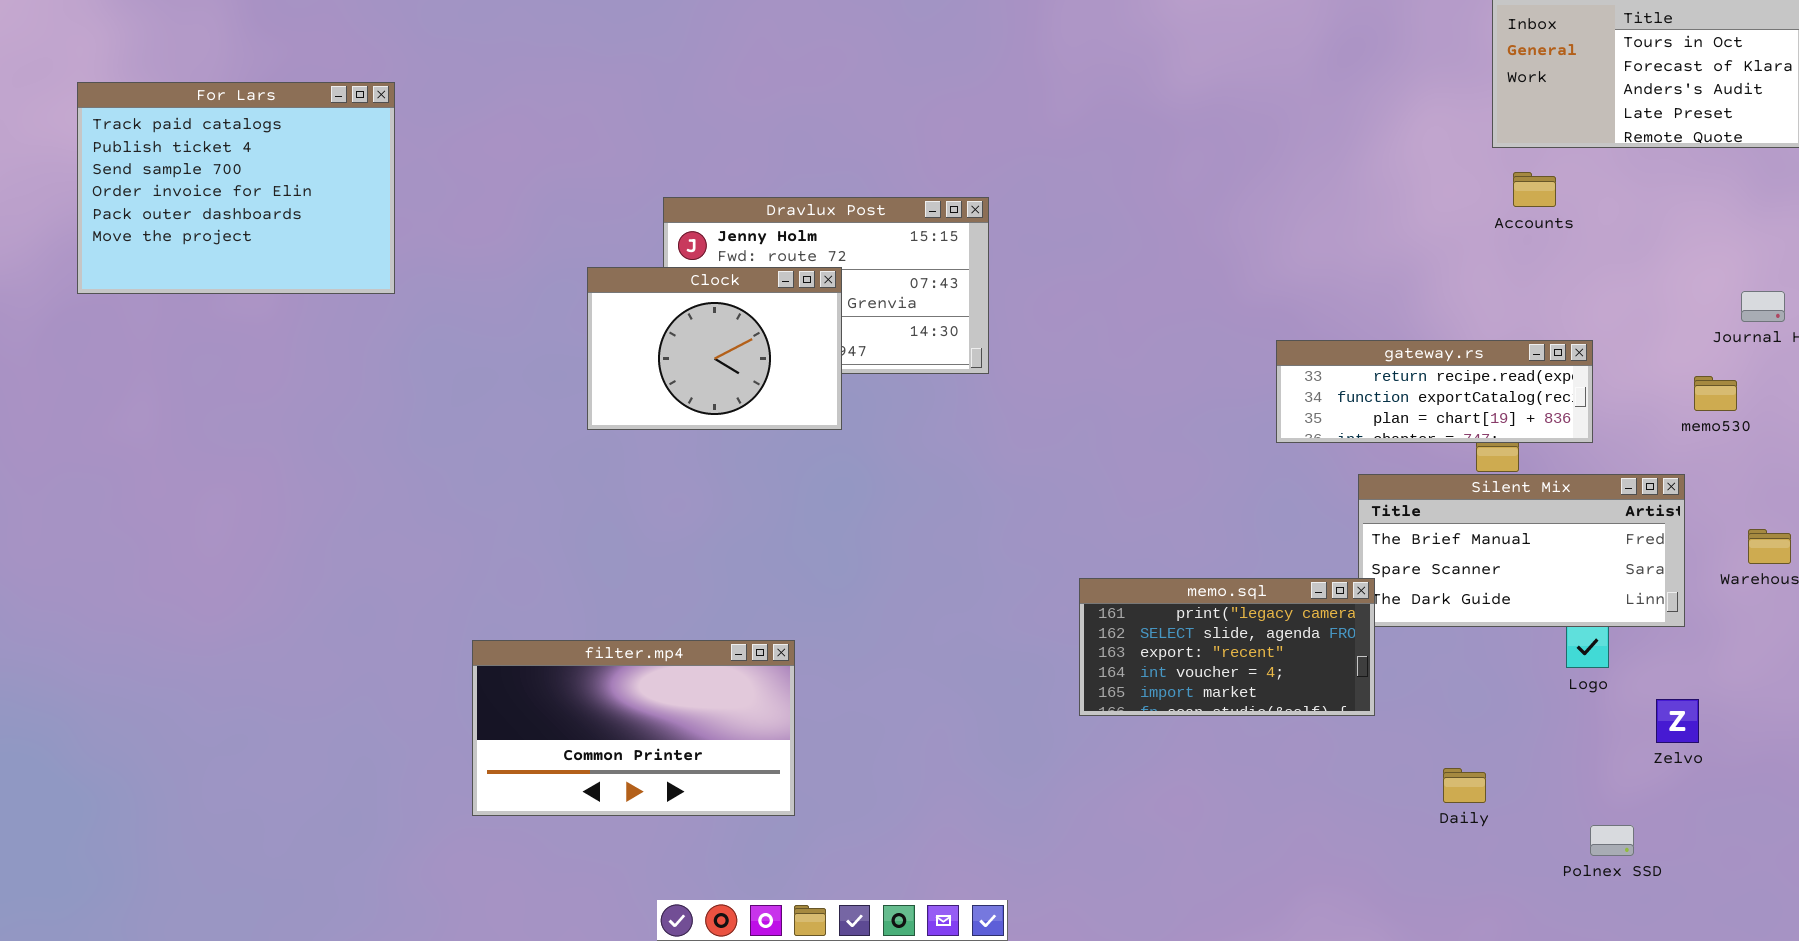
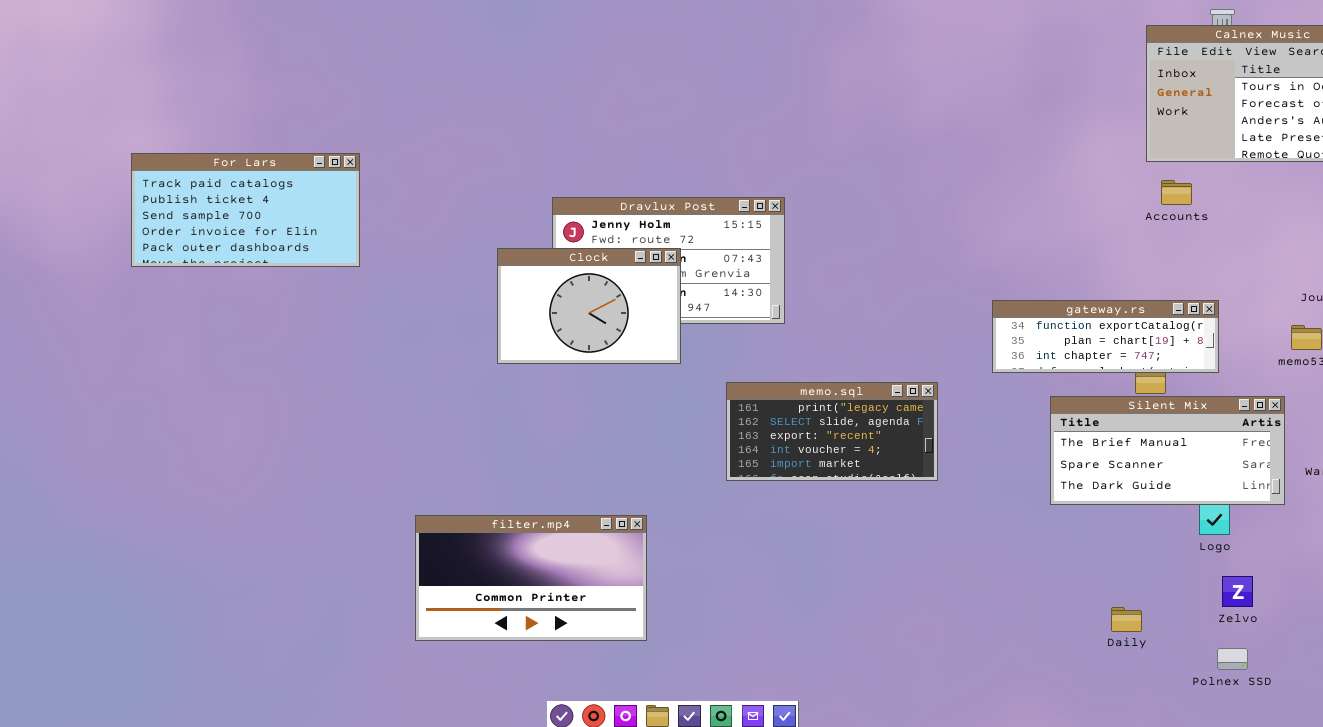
For Lars: [77,82,395,294] -> [131,153,360,267], resized
gateway.rs: [1276,340,1593,443] -> [992,300,1219,373], scrolled down 1 row
memo.sql: [1079,578,1375,716] -> [726,382,938,481], moved
Zelvo: [1656,699,1699,743] -> [1222,576,1253,607], moved

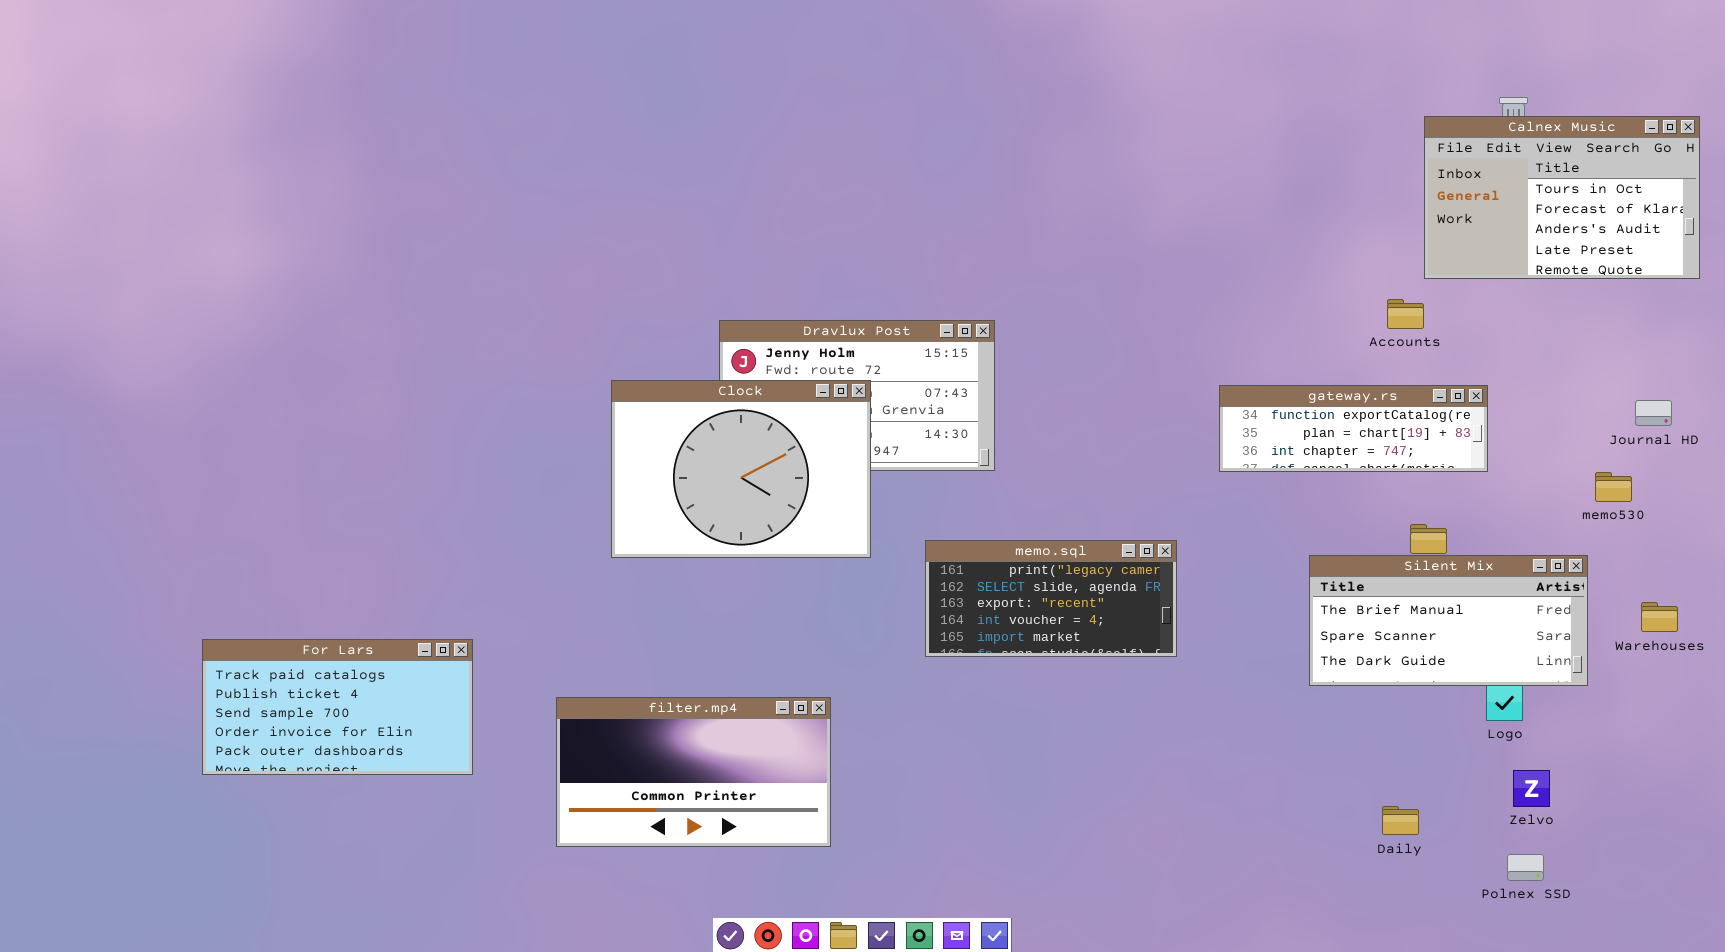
For Lars: [131,153,360,267] -> [202,639,473,775], moved
Accounts: [1161,180,1192,205] -> [1387,299,1424,329], moved
Clock: [497,248,681,364] -> [611,380,871,558], resized
gateway.rs: [992,300,1219,373] -> [1219,385,1488,472], moved

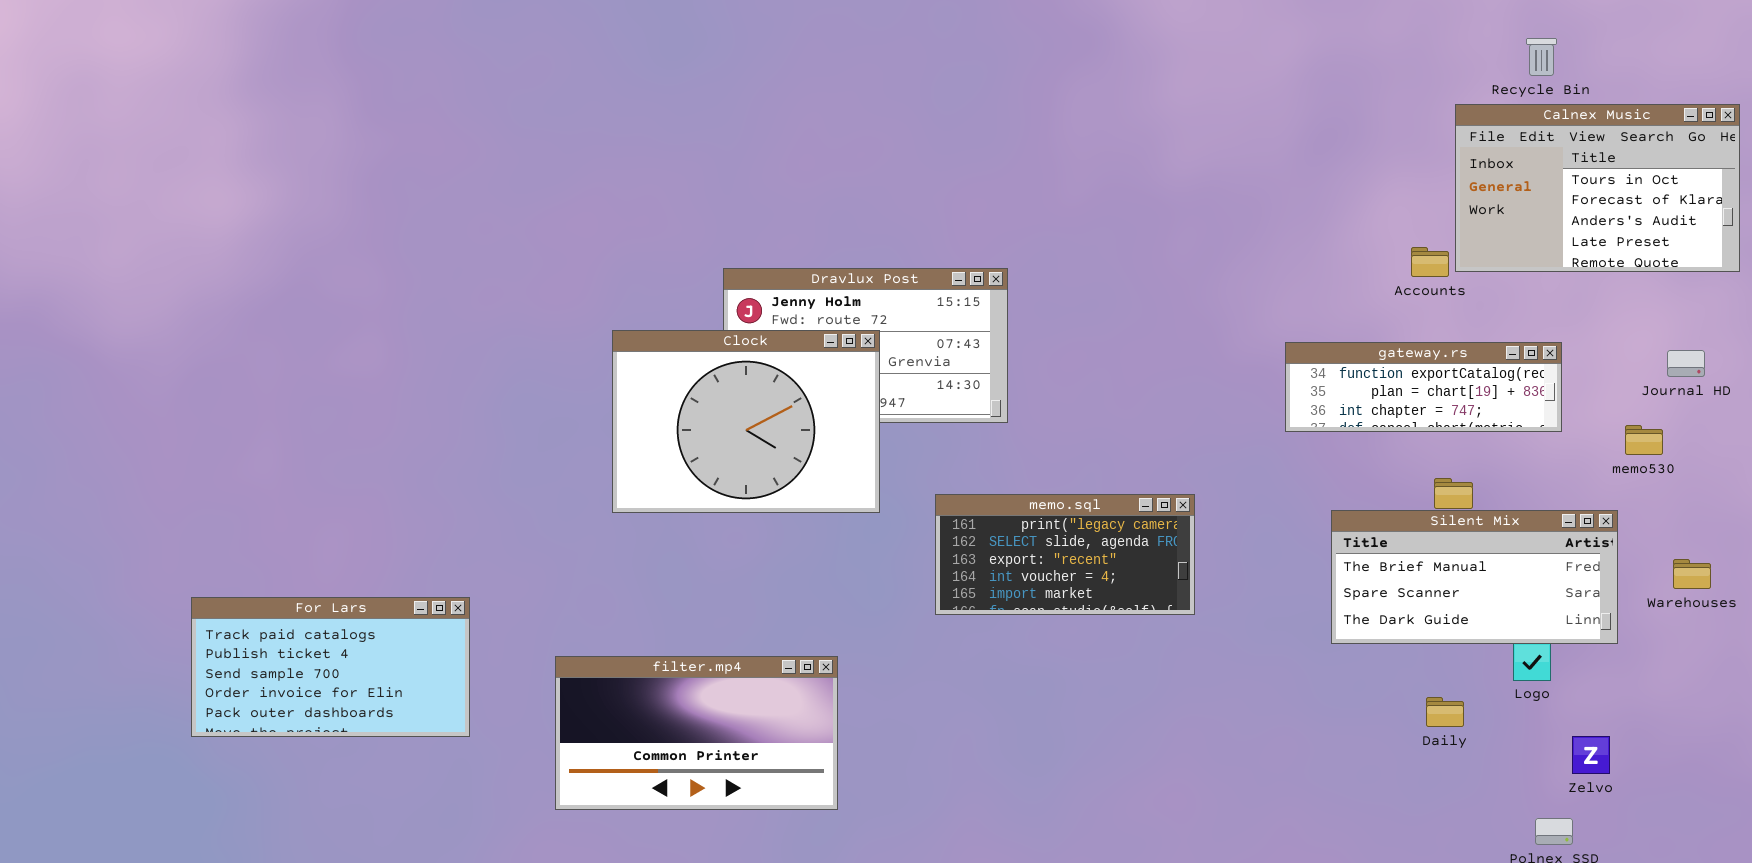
Calnex Music: [1424,116,1700,279] -> [1455,104,1740,272], moved
gateway.rs: [1219,385,1488,472] -> [1285,342,1562,432], moved
Zelvo: [1513,770,1550,807] -> [1572,736,1610,774], moved
Daily: [1382,806,1419,835] -> [1426,697,1464,727], moved

